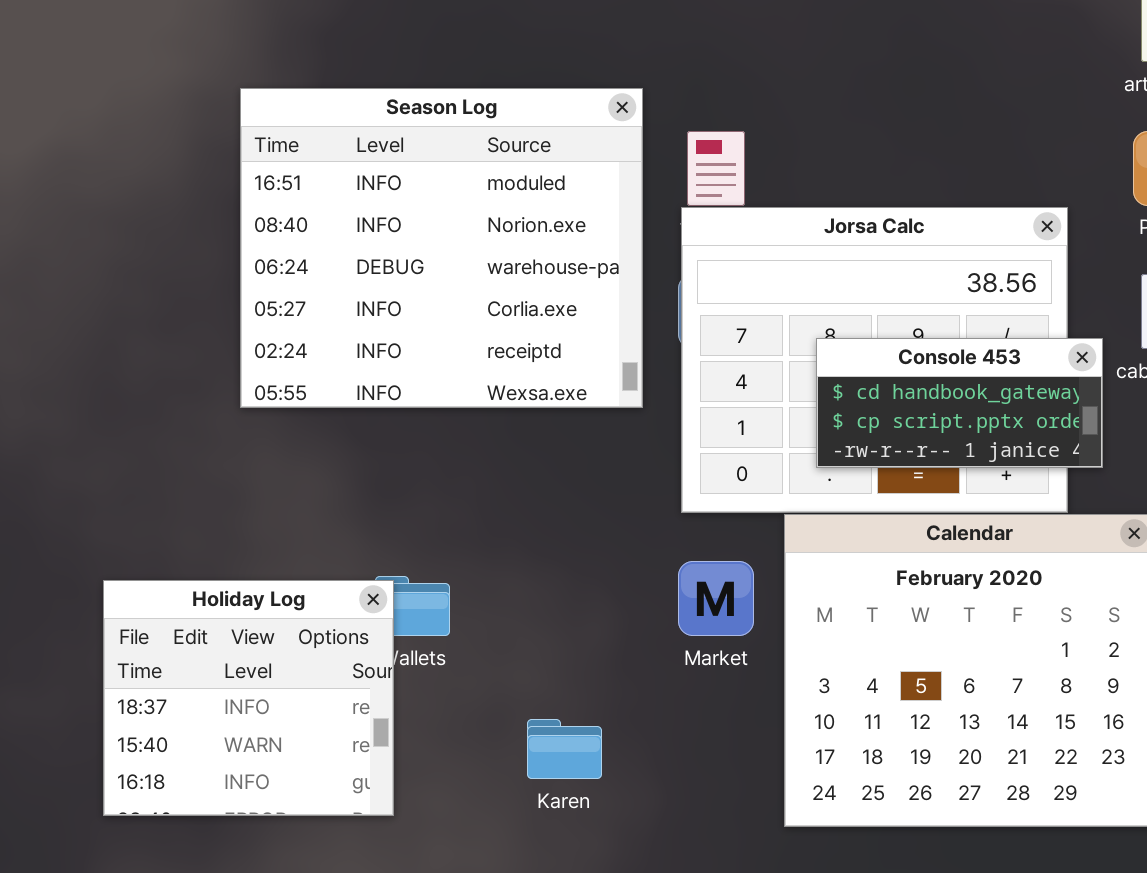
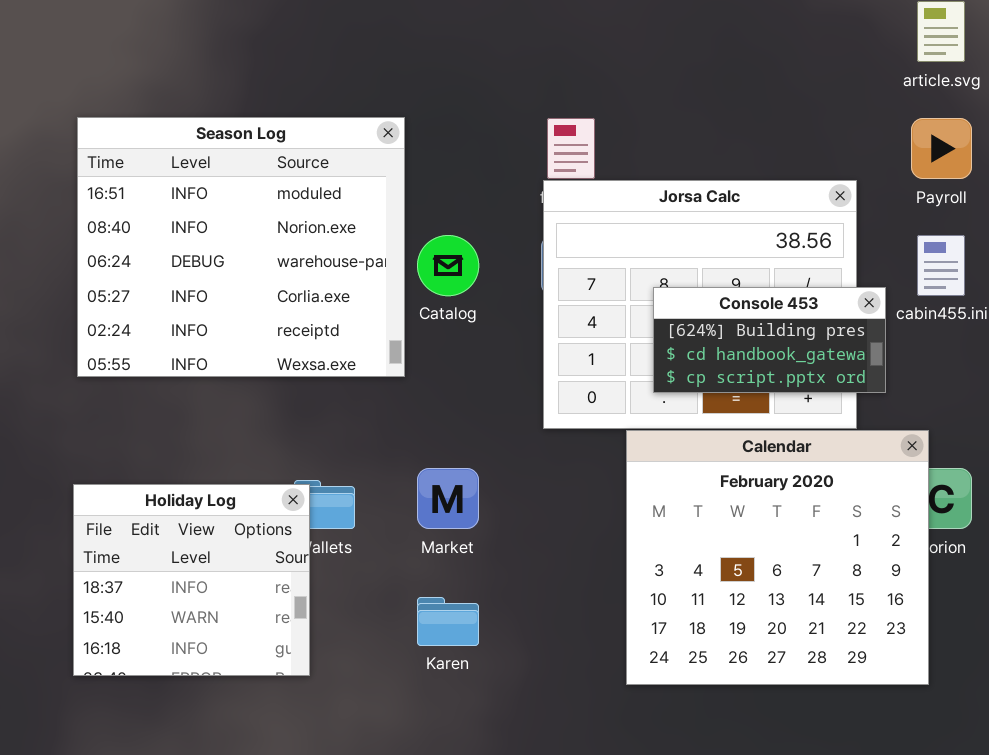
Season Log: [240,88,643,408] -> [77,117,405,377], moved
Console 453: [816,338,1103,468] -> [653,287,886,393], scrolled up 1 row
Market: [678,561,754,636] -> [417,468,479,529], moved

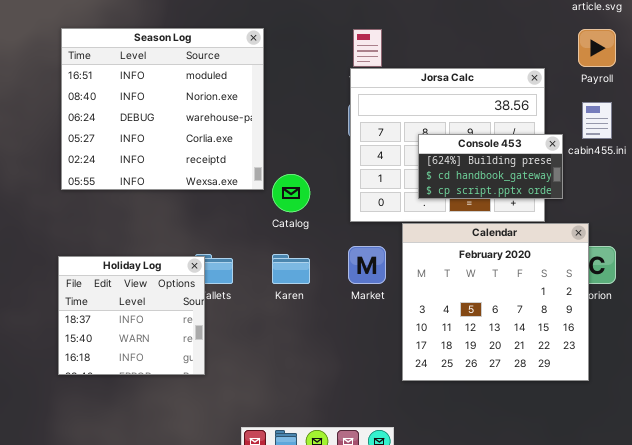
Catalog: [417,235,479,296] -> [272,174,310,212], moved
Market: [417,468,479,529] -> [348,246,386,284], moved
Karen: [417,597,479,646] -> [272,254,310,284], moved

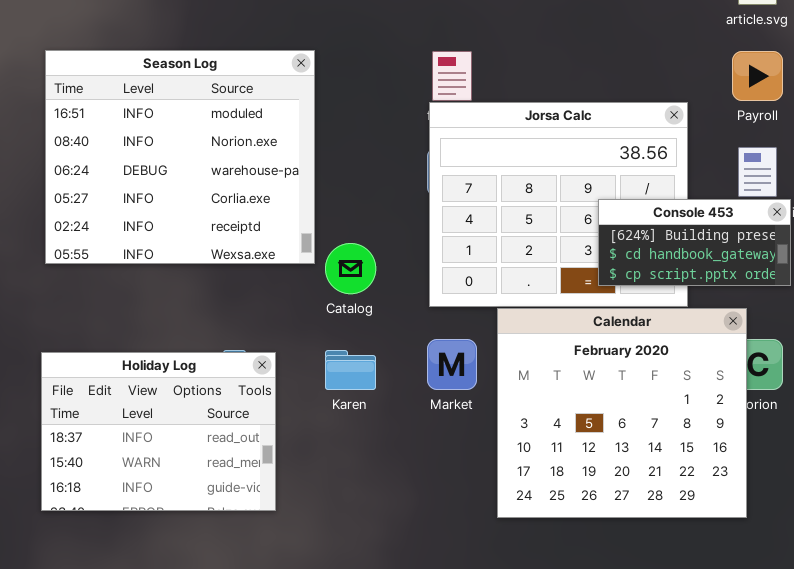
Console 453: [418,134,563,199] -> [598,199,791,286], moved
Holiday Log: [58,256,205,375] -> [41,352,276,511], resized

